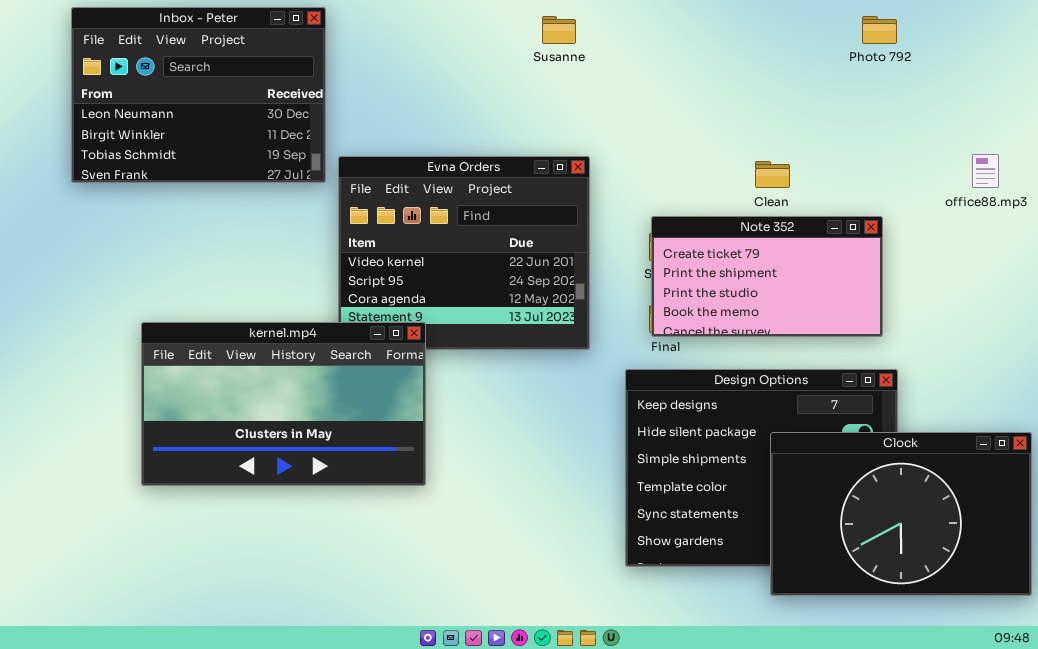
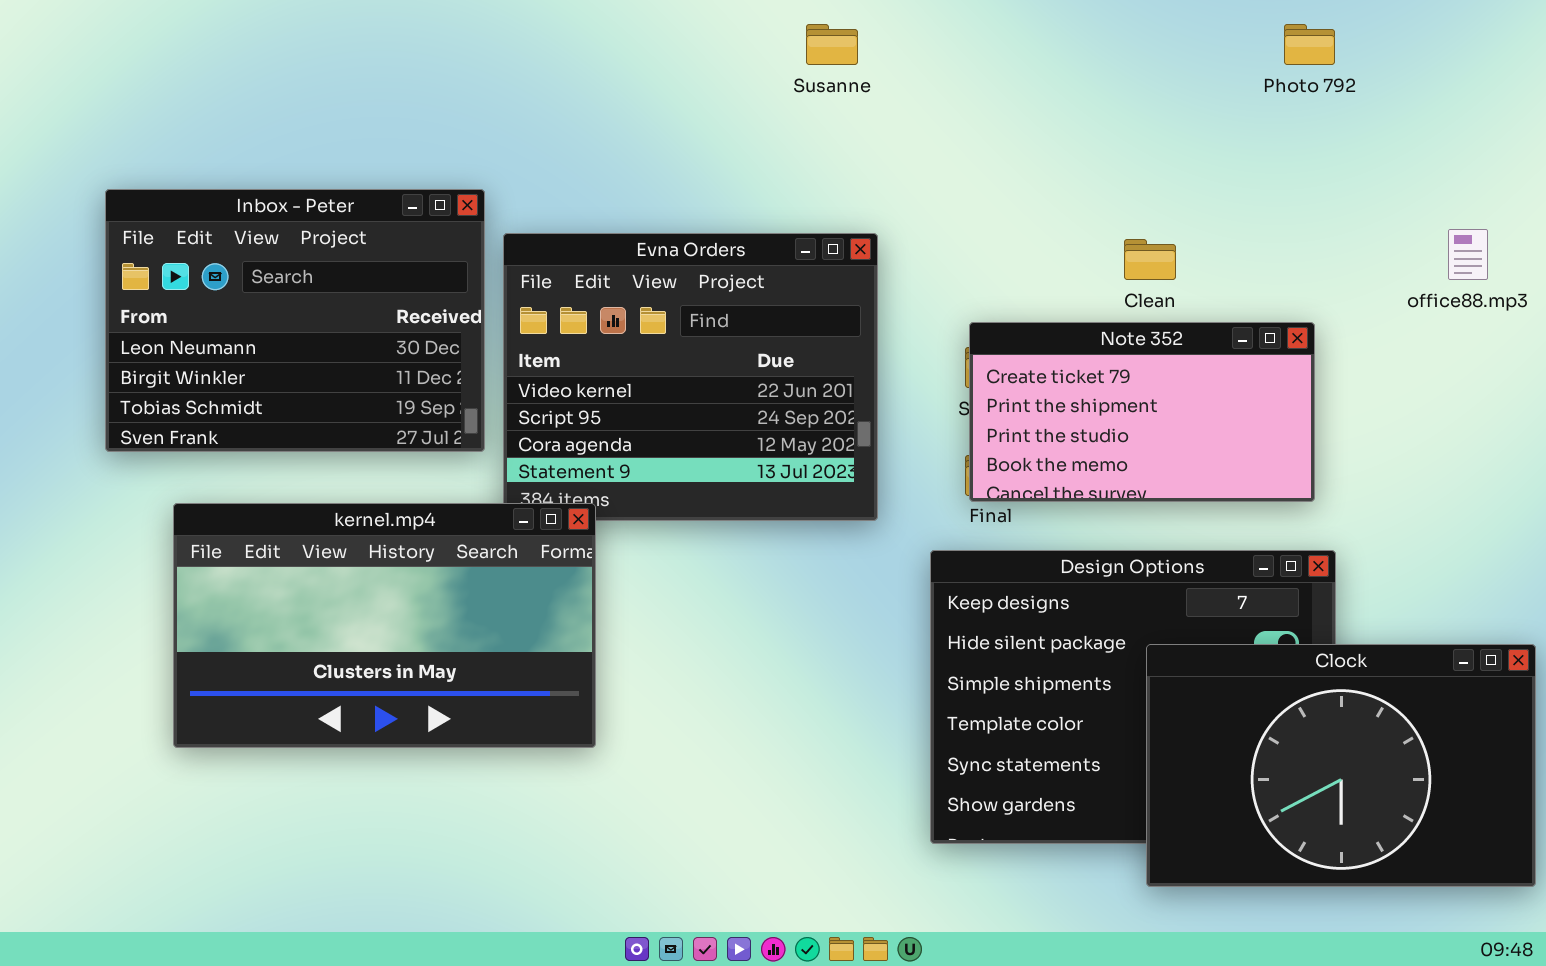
Inbox - Peter: [71,7,326,183] -> [105,189,485,452], moved
kernel.mp4: [141,322,426,486] -> [173,503,596,748], moved

